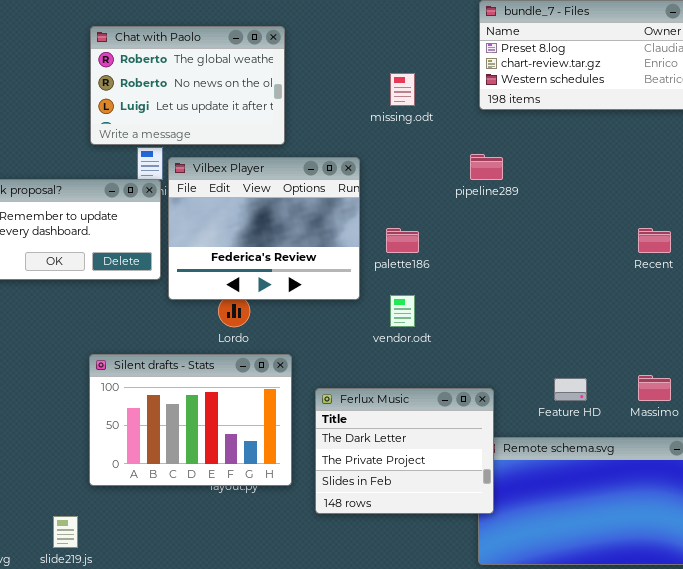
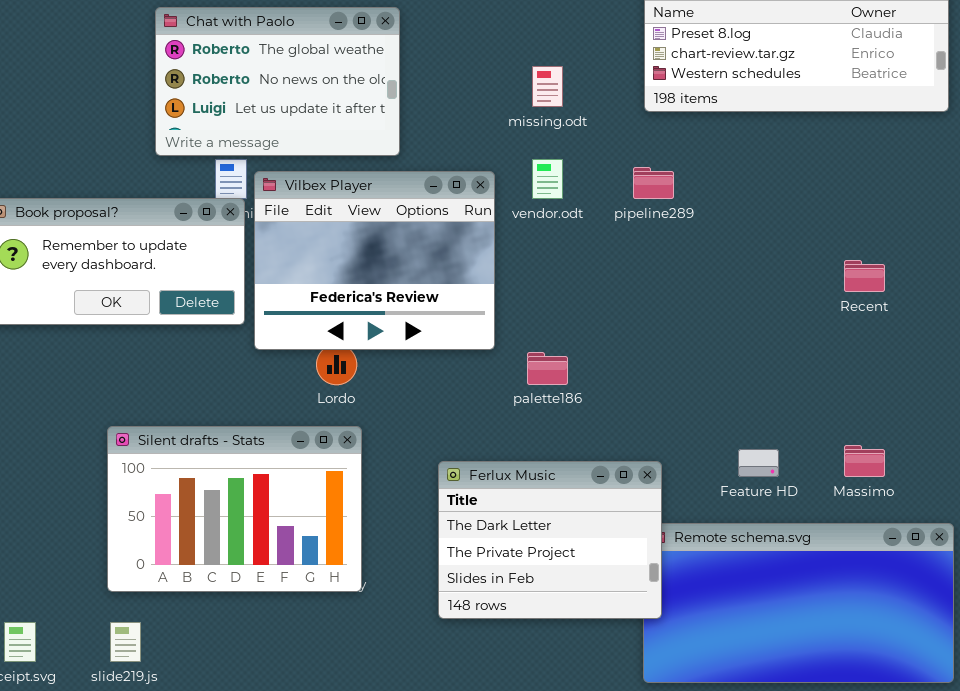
palette186: [386,228,419,253] -> [527,352,568,385], moved
vendor.odt: [390,295,415,327] -> [532,159,563,199], moved
Silent drafts - Stats: [89,354,292,486] -> [107,426,362,592], moved

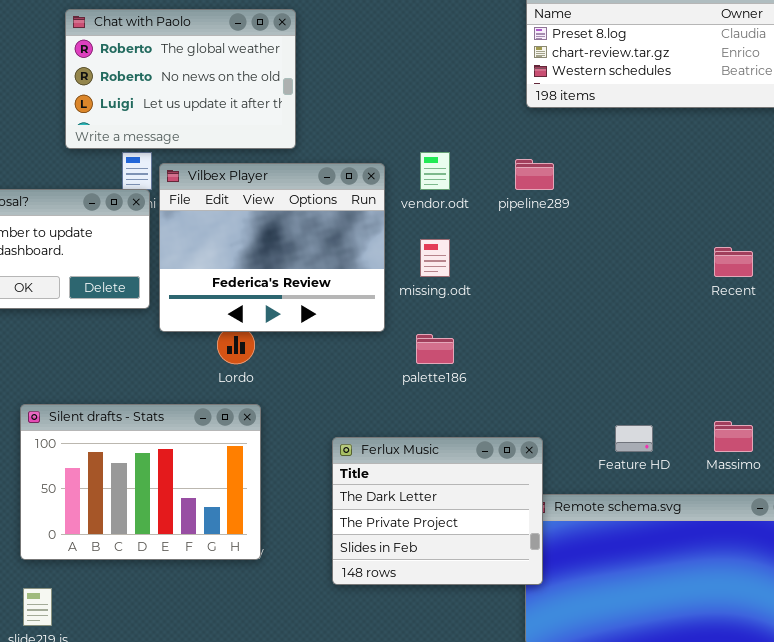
missing.odt: [532,66,563,107] -> [420,239,450,277], moved

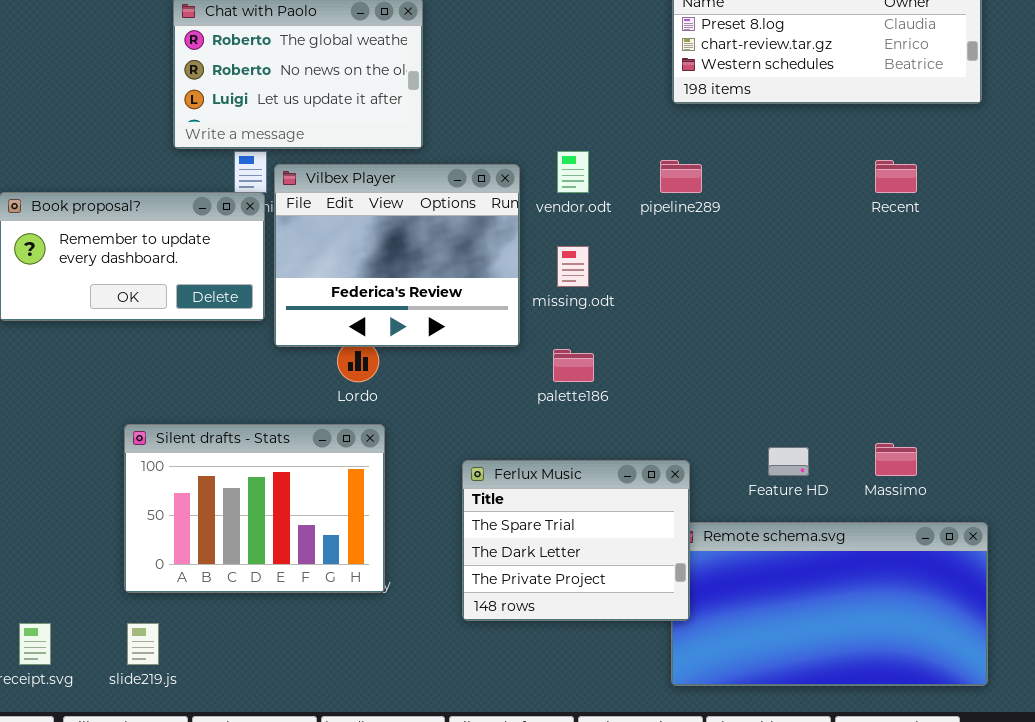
Recent: [714,247,753,277] -> [875,160,917,193], moved
Ferlux Music: [332,437,543,585] -> [462,460,690,621], scrolled up 1 row

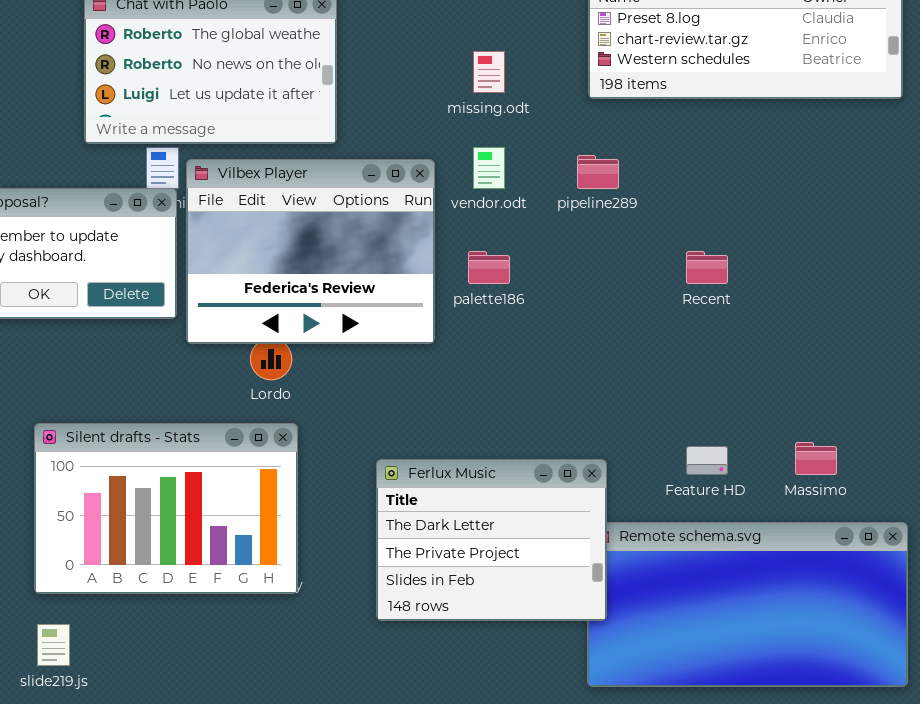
Recent: [875,160,917,193] -> [686,251,728,284], moved
missing.odt: [557,246,589,287] -> [473,51,505,93], moved
palette186: [553,349,594,382] -> [468,251,510,284], moved
Ferlux Music: [462,460,690,621] -> [376,459,607,621], scrolled down 1 row

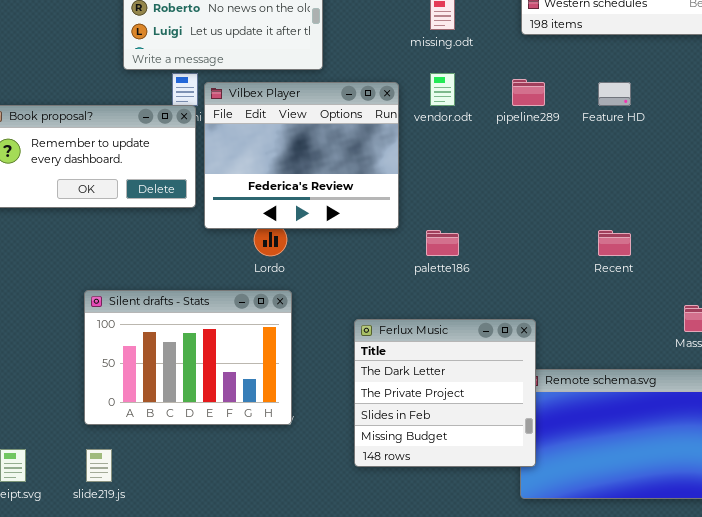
palette186: [468,251,510,284] -> [426,230,459,256], moved
Recent: [686,251,728,284] -> [598,230,631,256], moved
Feature HD: [686,446,728,475] -> [598,82,631,106], moved
Ferlux Music: [376,459,607,621] -> [354,319,536,467], resized

